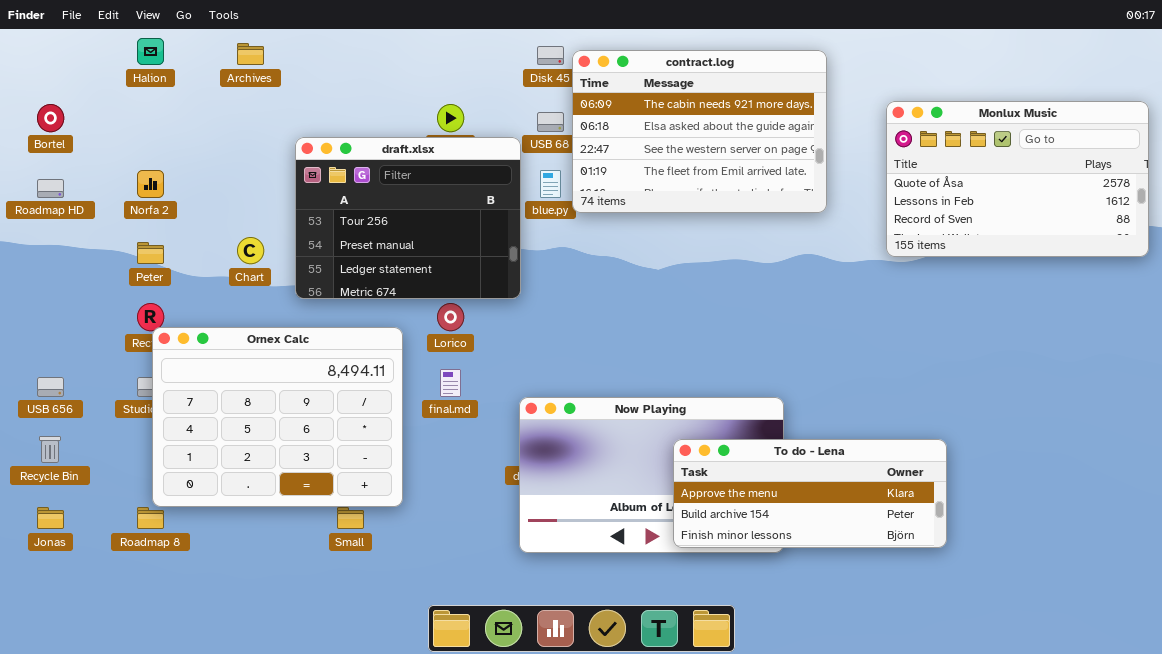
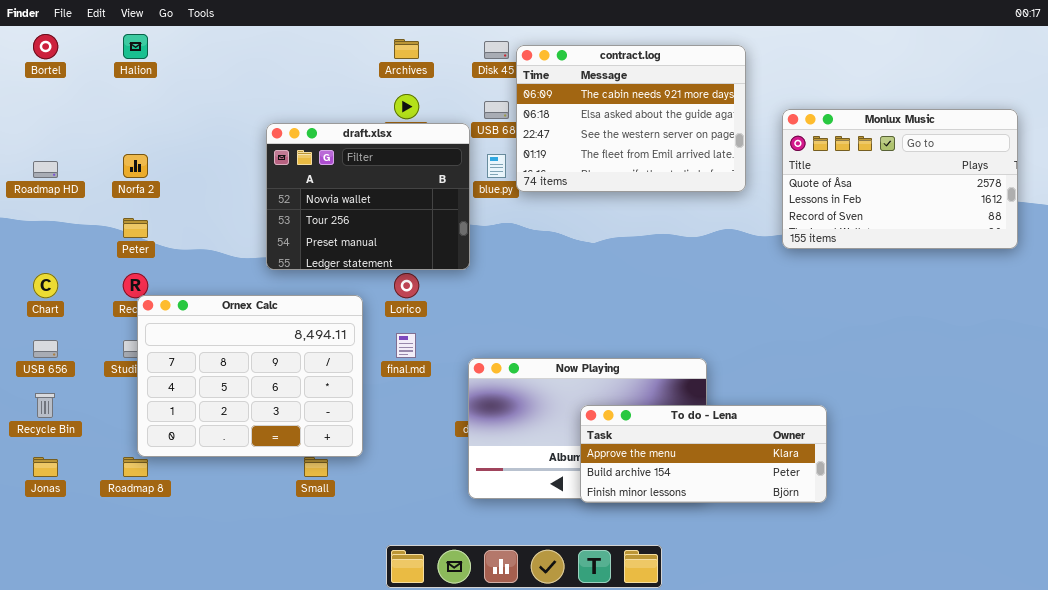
Archives: [237,43,264,65] -> [394,39,419,59], moved
Monlux Music: [886,101,1149,257] -> [782,109,1018,249], moved
Bortel: [37,104,64,132] -> [33,34,58,59], moved
draft.xlsx: [295,137,521,299] -> [266,123,470,270], scrolled up 1 row
Chart: [237,237,264,264] -> [33,273,58,298], moved
To do - Lena: [673,439,947,548] -> [580,405,827,503], moved

